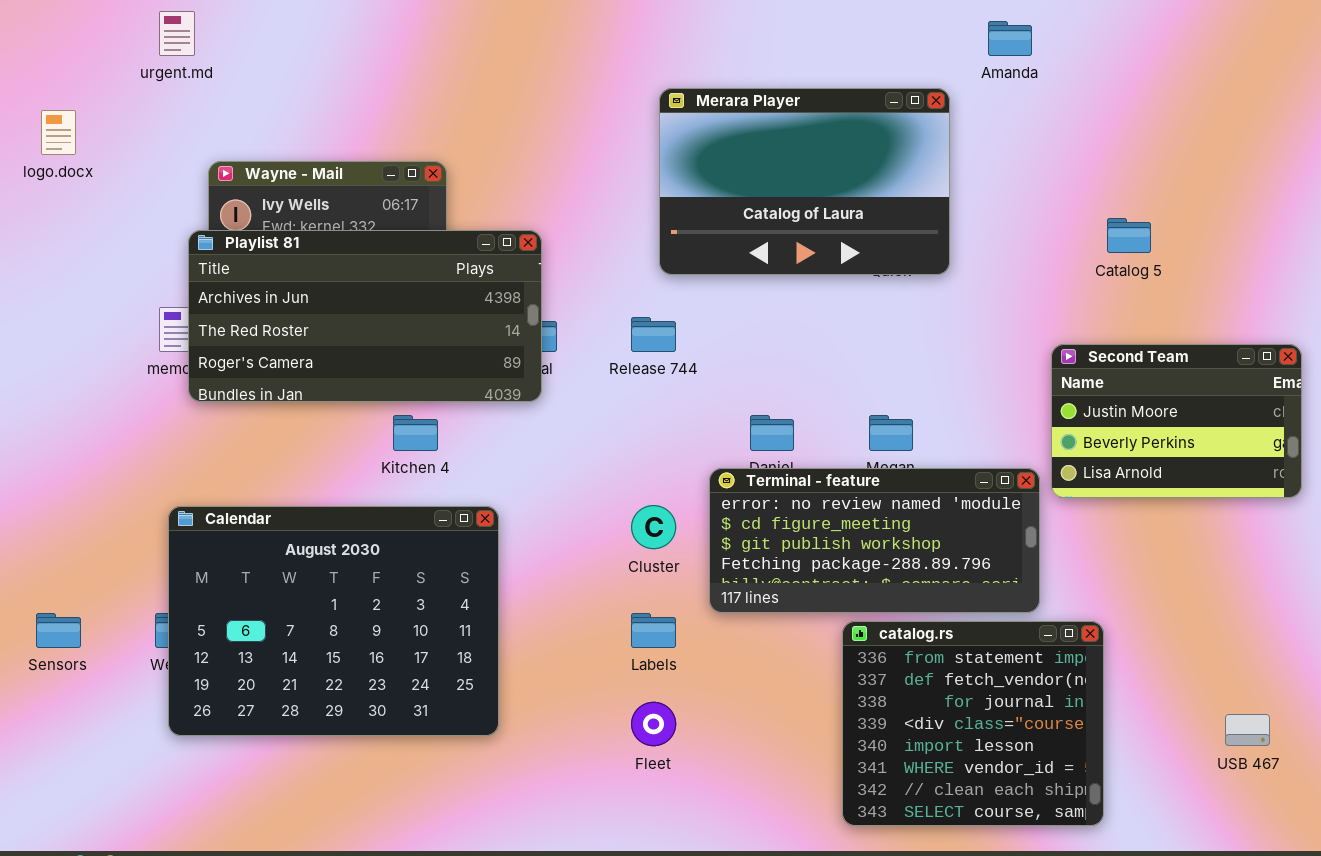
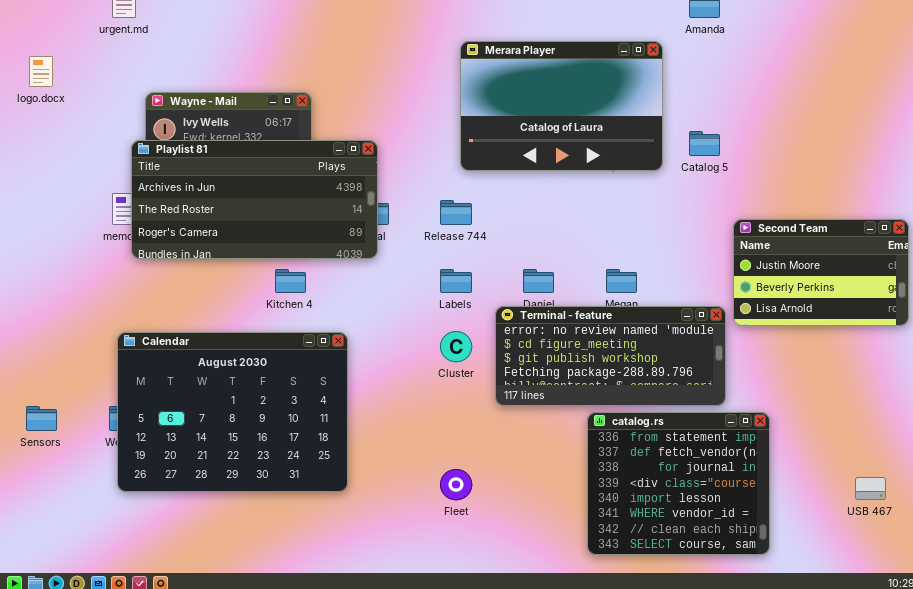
Catalog 5: [1107,218,1151,253] -> [689,131,720,156], moved
Labels: [631,613,676,648] -> [440,269,472,293], moved

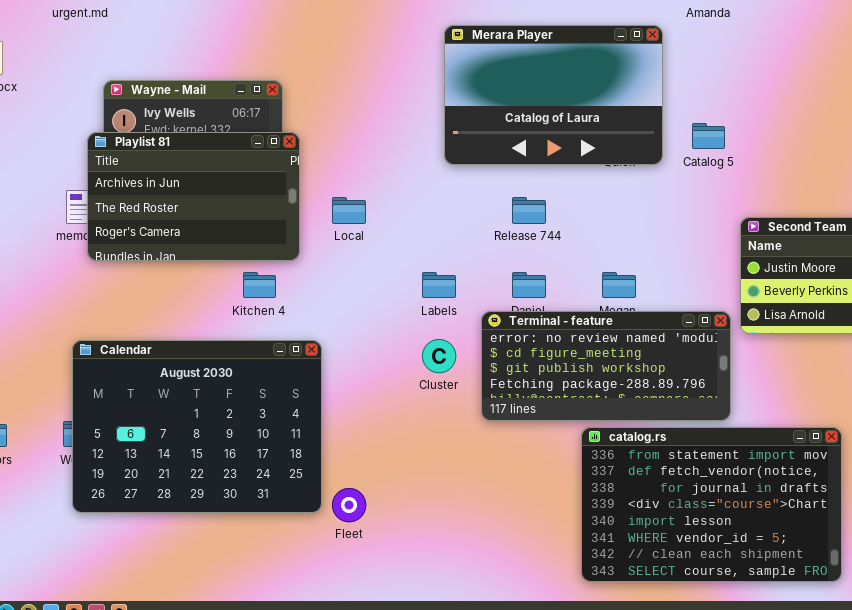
Playlist 81: [131,140,378,259] -> [87,132,300,261], resized
Release 744: [440,200,472,225] -> [512,197,546,224], moved
catalog.rs: [587,412,770,555] -> [581,427,842,582], resized
Fleet: [440,469,472,500] -> [332,488,366,522], moved

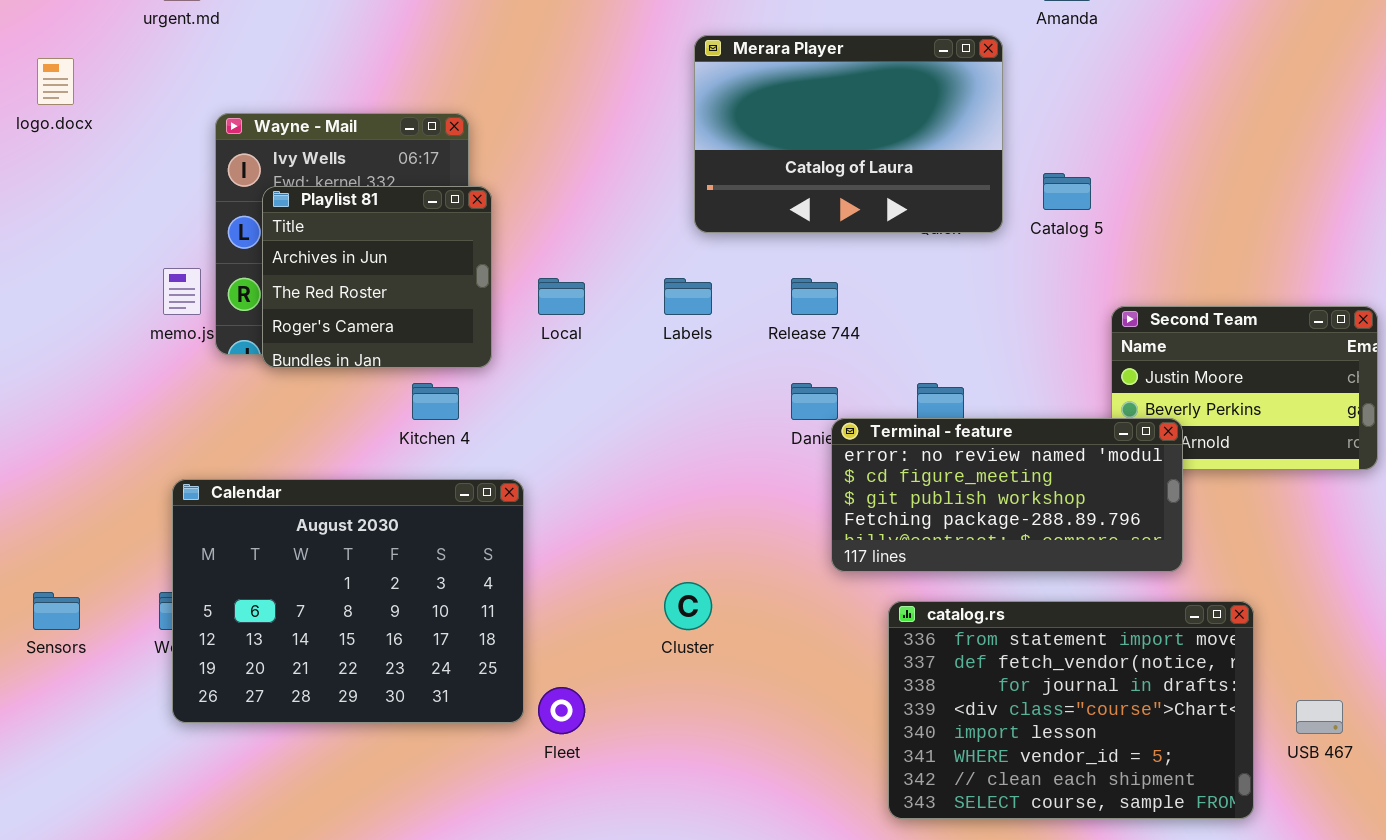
Playlist 81: [87,132,300,261] -> [262,186,492,368], resized
Labels: [422,272,456,298] -> [664,278,712,315], moved
Terminal - feature: [481,311,731,421] -> [831,418,1183,572], moved
Cluster: [422,339,456,373] -> [664,582,712,630], moved

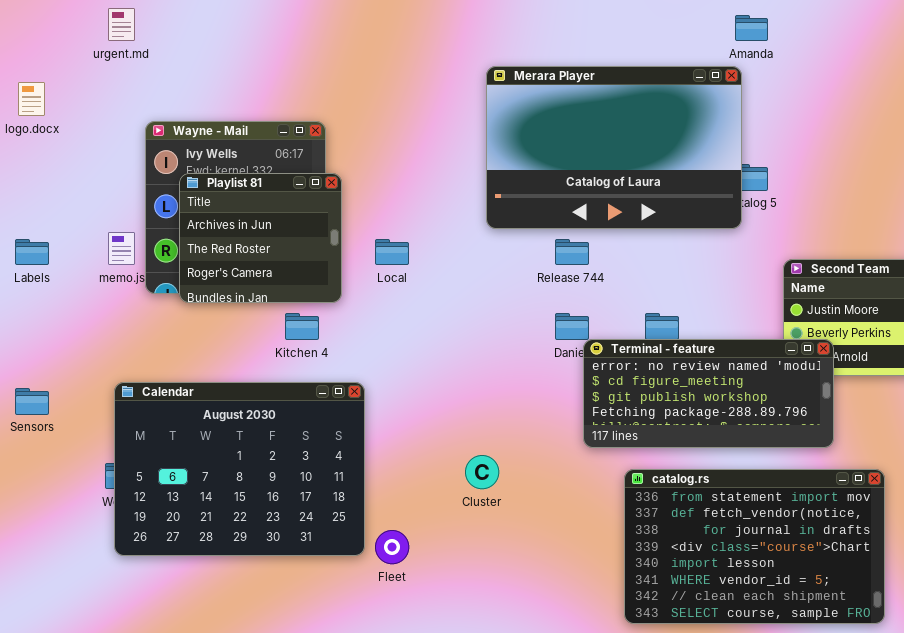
Merara Player: [694,35,1003,233] -> [486,66,742,229], resized
Labels: [664,278,712,315] -> [15,239,49,265], moved
Sensors: [33,592,80,630] -> [15,388,49,415], moved

